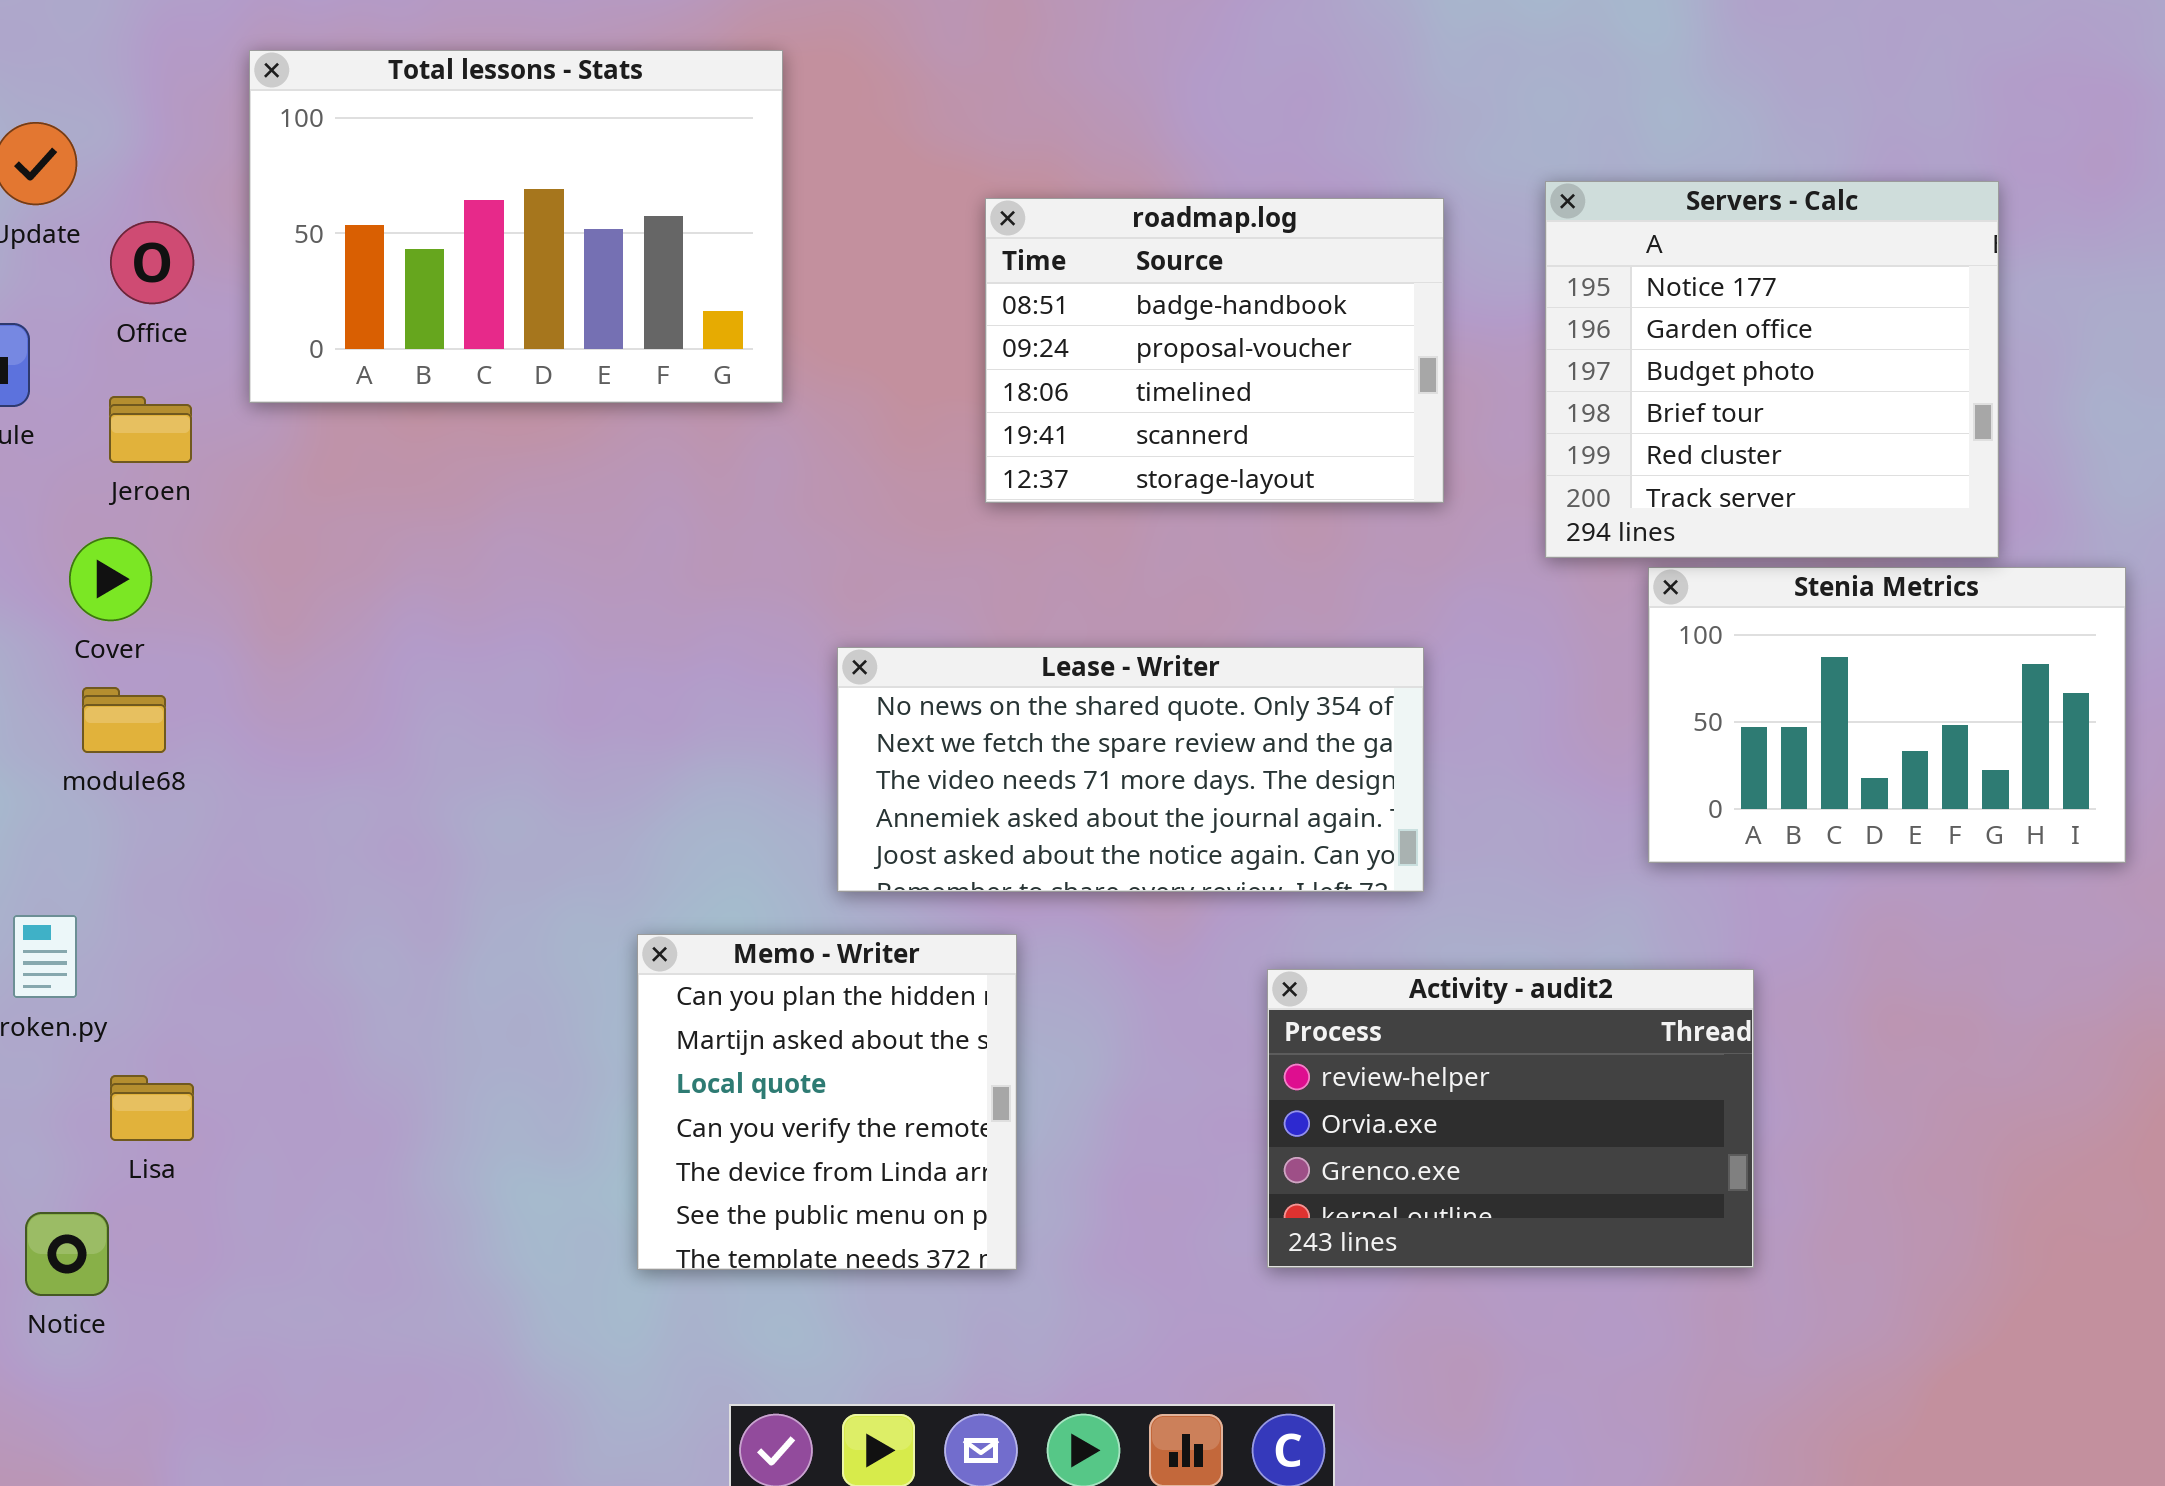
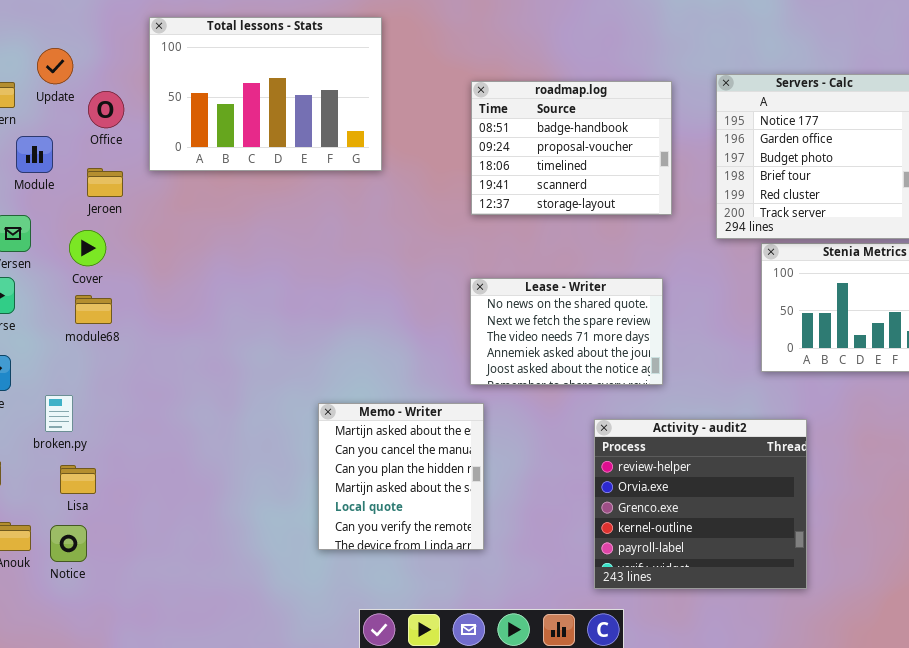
Lease - Writer: [837,647,1424,892] -> [470,278,663,385], resized
Memo - Writer: [637,934,1017,1270] -> [318,403,484,550], scrolled up 2 rows
Activity - audit2: [1267,969,1754,1268] -> [594,419,807,589], resized
Lisa: [110,1075,194,1141] -> [60,465,96,494], moved

